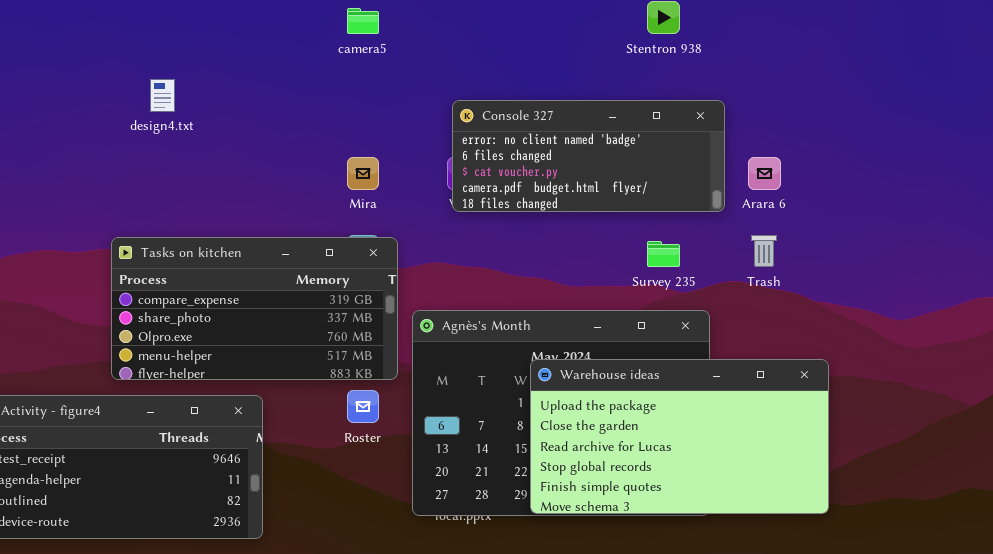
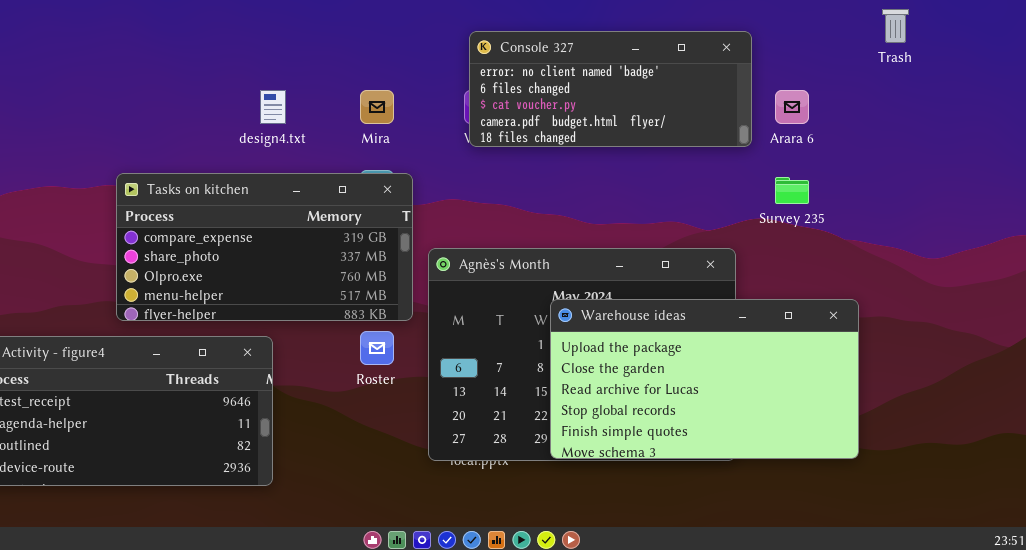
design4.txt: [150,79,175,112] -> [260,90,286,124], moved
Trash: [751,235,777,267] -> [882,9,909,43], moved
Survey 235: [647,241,680,267] -> [775,177,809,204], moved

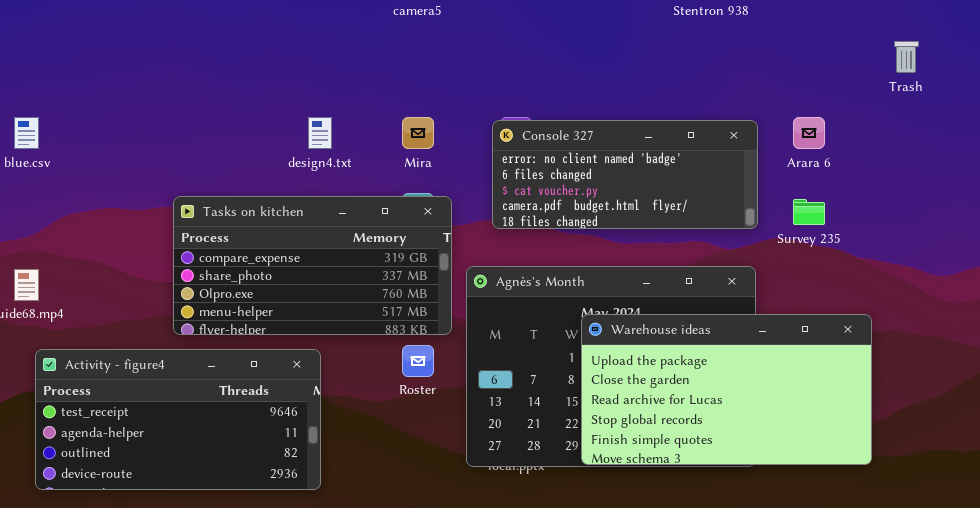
Console 327: [469,31,752,147] -> [492,120,758,229], moved

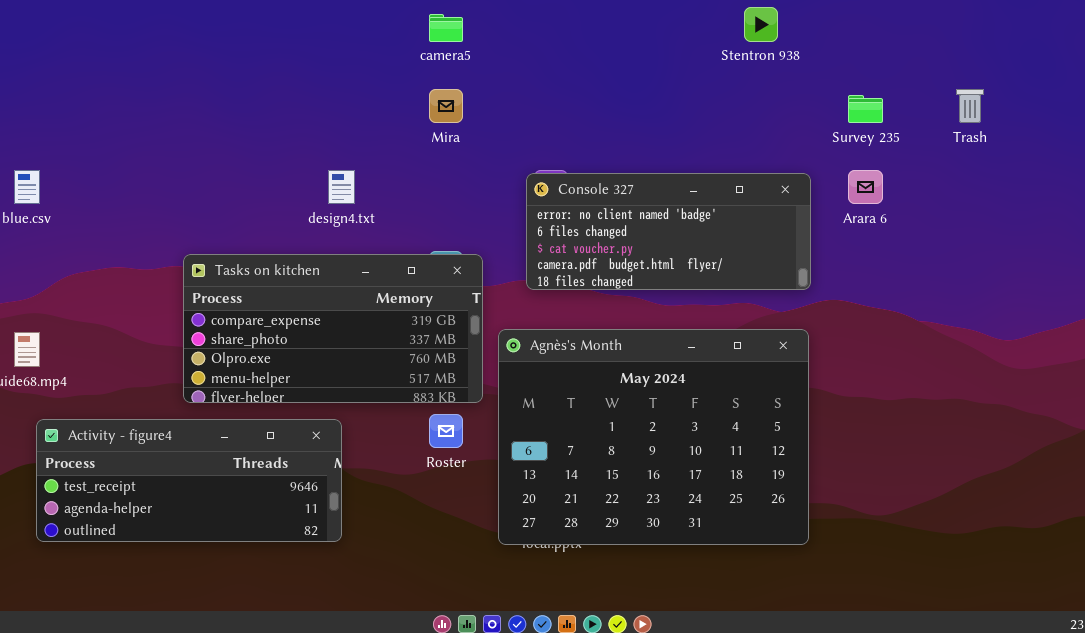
Mira: [402,117,434,149] -> [429,89,463,123], moved
Survey 235: [793,199,825,225] -> [848,95,883,123], moved
Warehouse ideas: [581,314,872,465] -> none, closed
Activity - figure4: [35,349,321,490] -> [36,419,342,542], resized

